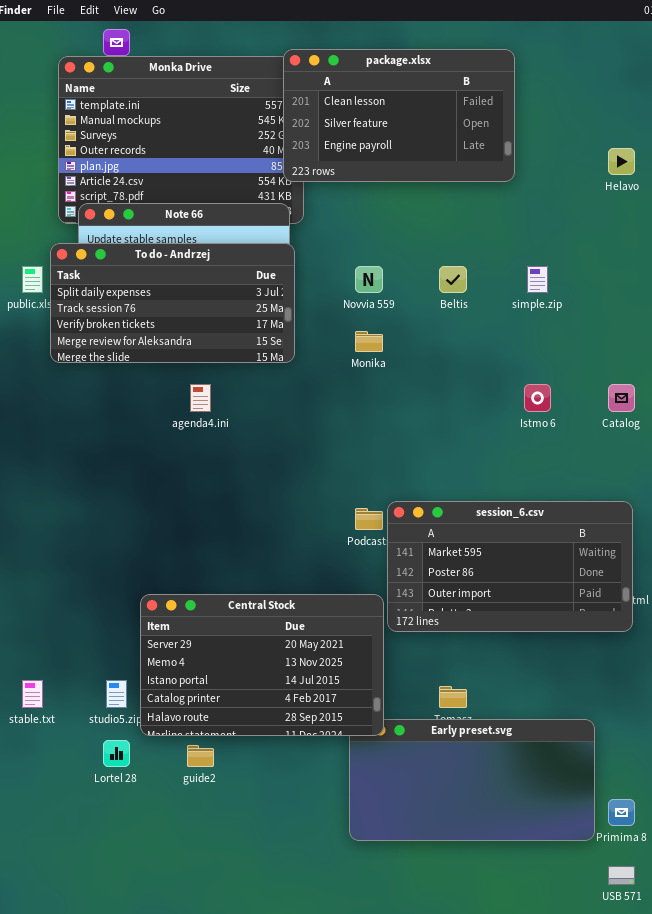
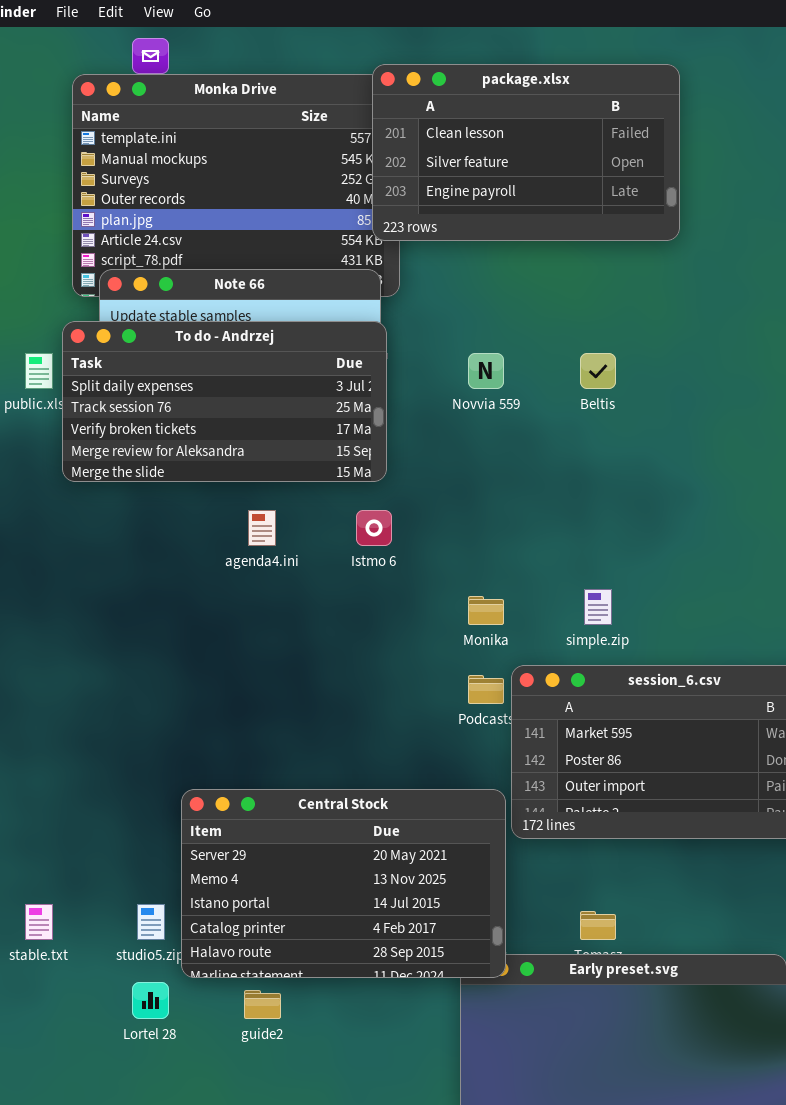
simple.zip: [527,266,548,293] -> [584,589,612,625], moved
Monika: [355,331,383,352] -> [468,596,504,625], moved
Istmo 6: [524,384,551,412] -> [356,510,392,546], moved

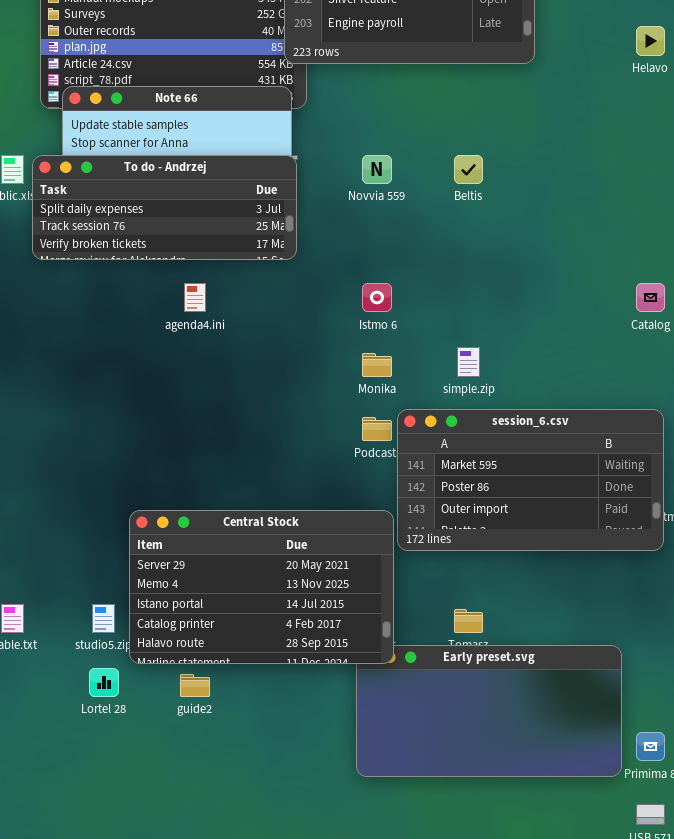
To do - Andrzej: [62,321,387,482] -> [32,155,297,260], resized
Istmo 6: [356,510,392,546] -> [362,283,392,312], moved

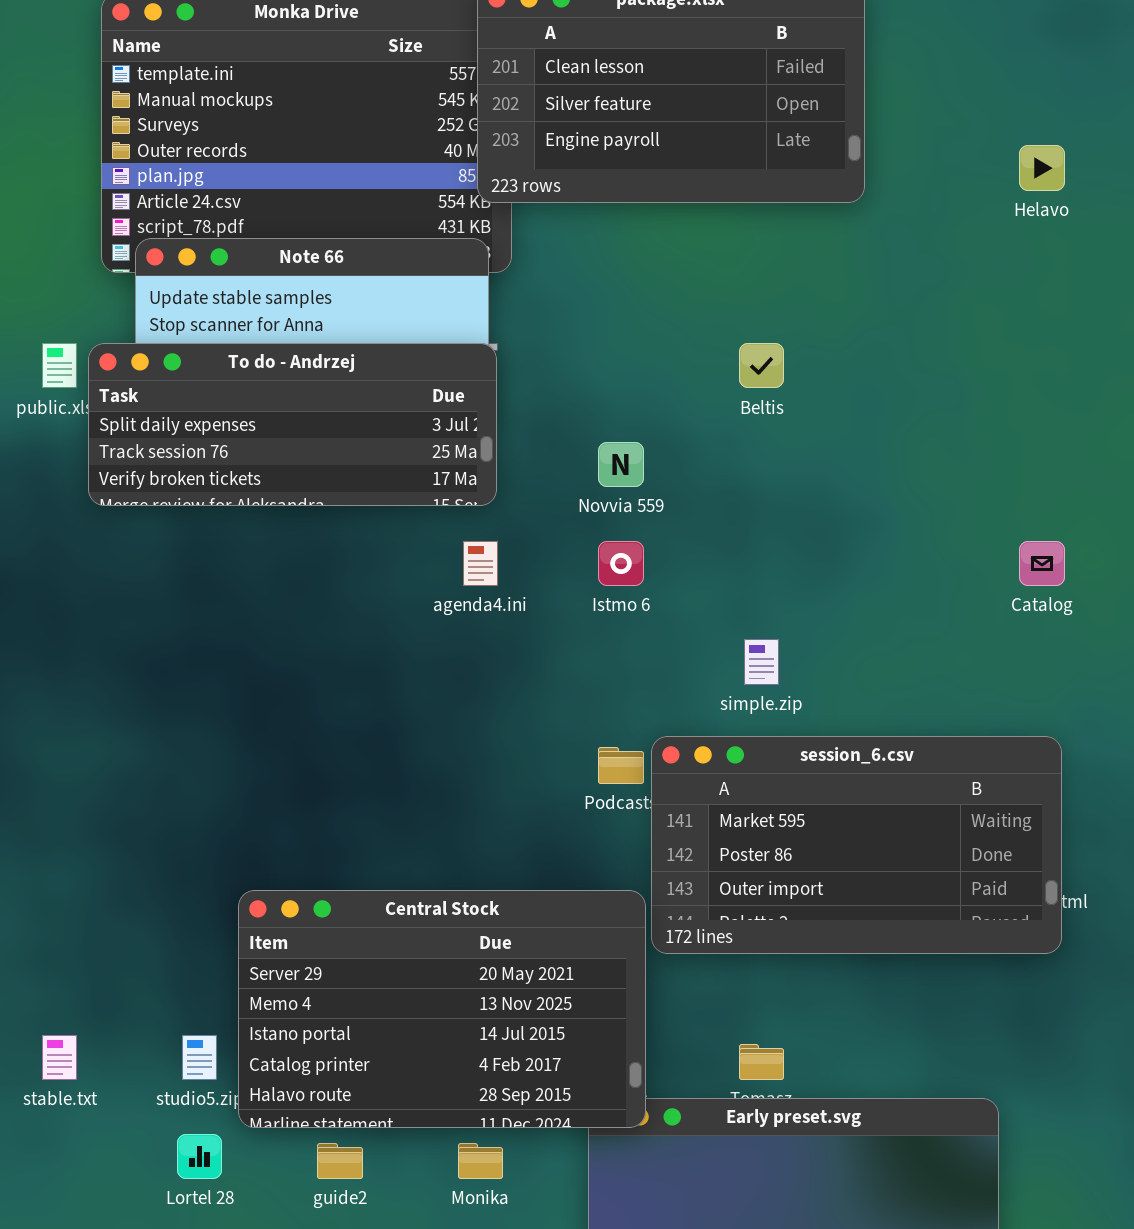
Novvia 559: [362,155,392,184] -> [598,442,644,487], moved
agenda4.ini: [184,283,206,312] -> [463,541,498,586], moved
Monika: [362,353,392,377] -> [458,1143,503,1179], moved

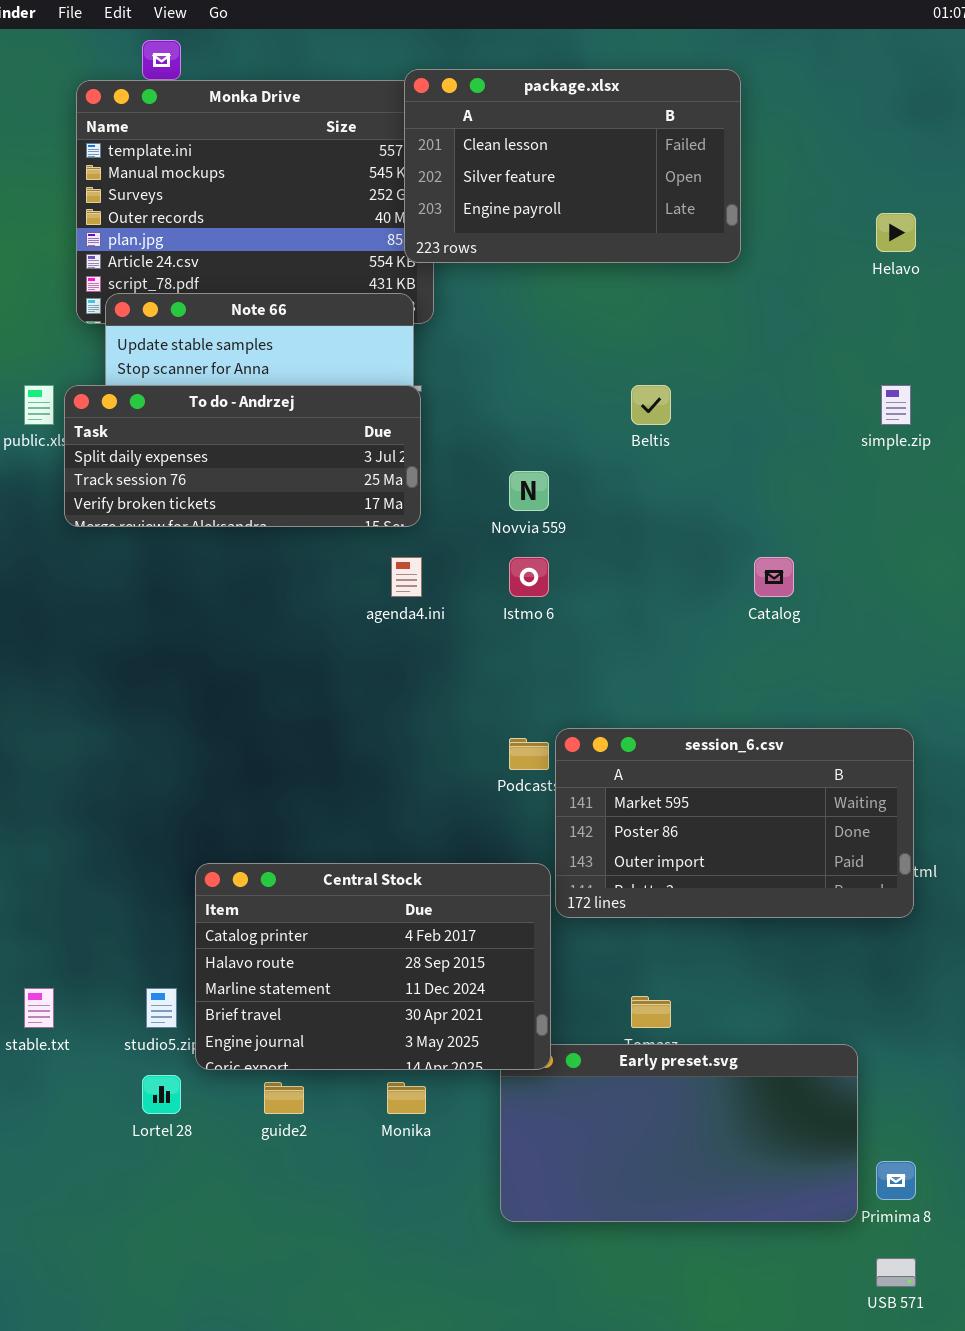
Catalog: [1019,541,1065,586] -> [754,557,794,597], moved
simple.zip: [744,639,779,685] -> [881,385,911,425], moved
Central Stock: [238,890,646,1128] -> [195,863,551,1070], scrolled down 3 rows

